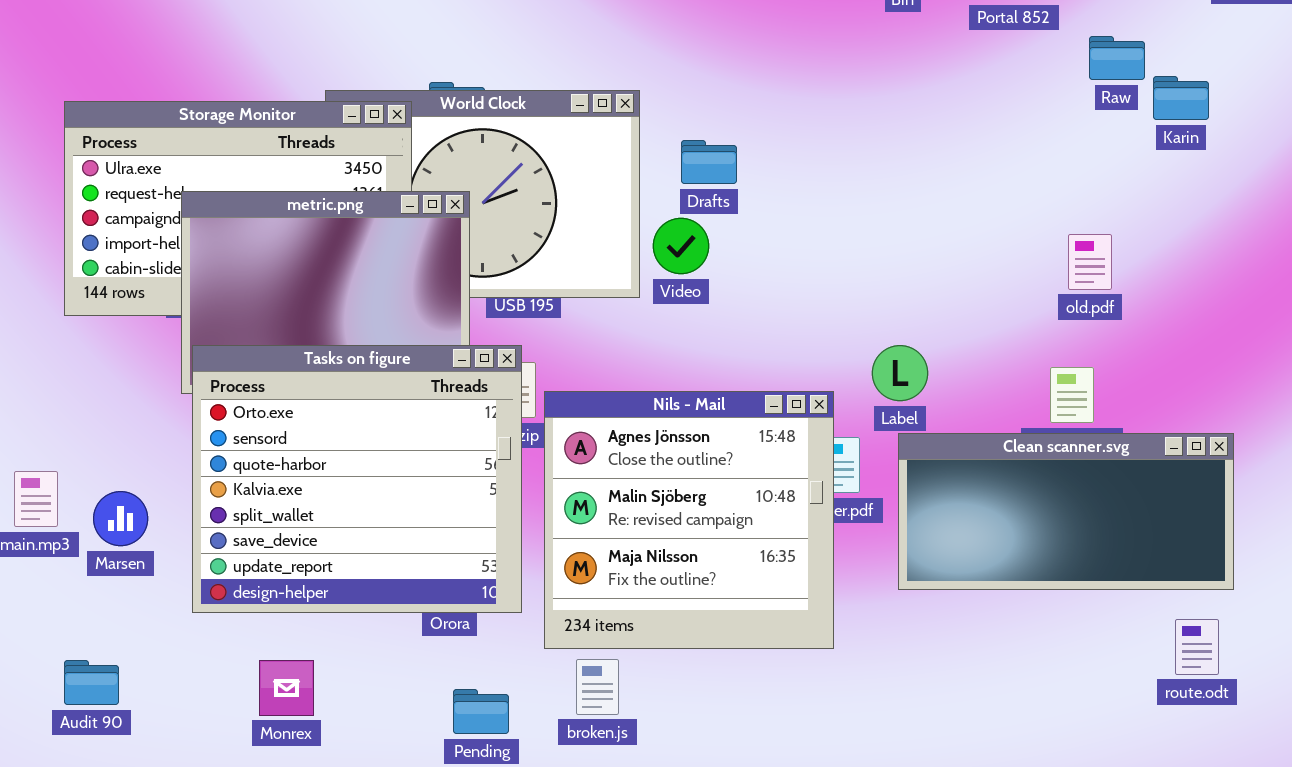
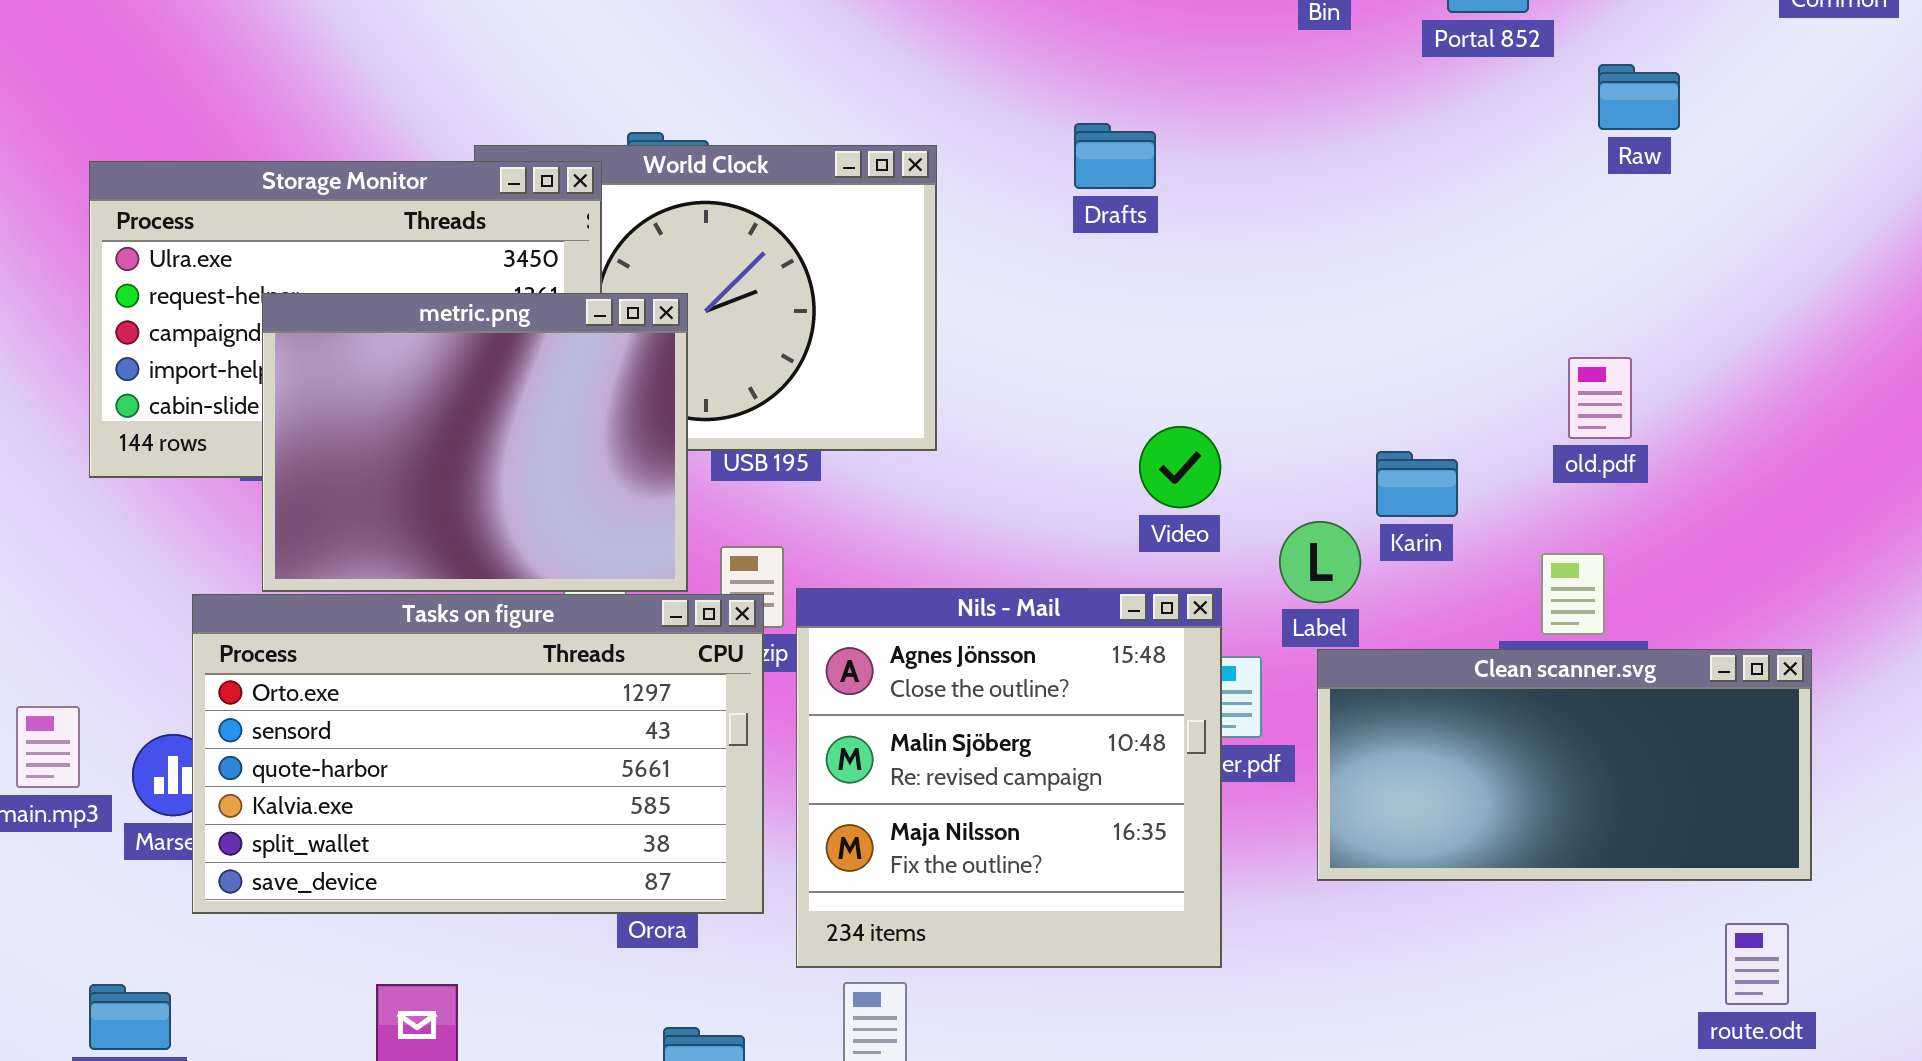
Karin: [1153,76,1209,120] -> [1376,451,1458,517], moved
Drafts: [681,140,737,184] -> [1074,123,1156,189], moved
Video: [653,218,709,274] -> [1139,426,1221,508], moved
Tasks on figure: [192,345,522,613] -> [192,594,764,914], resized

